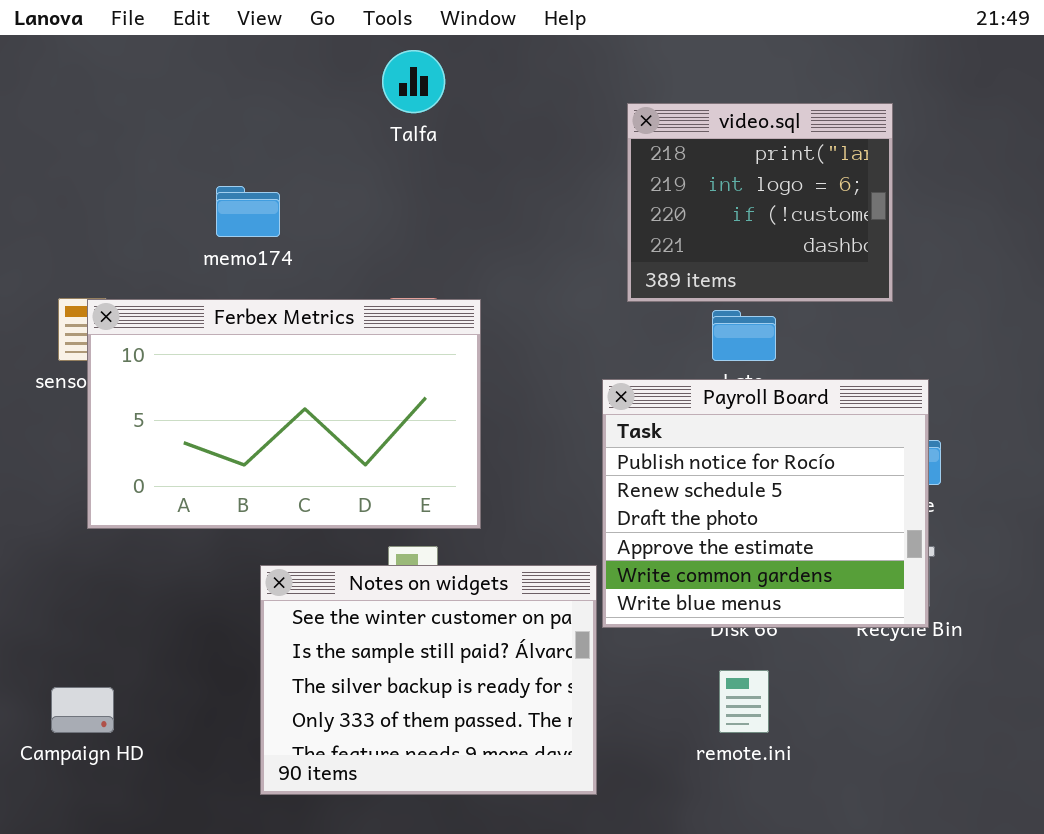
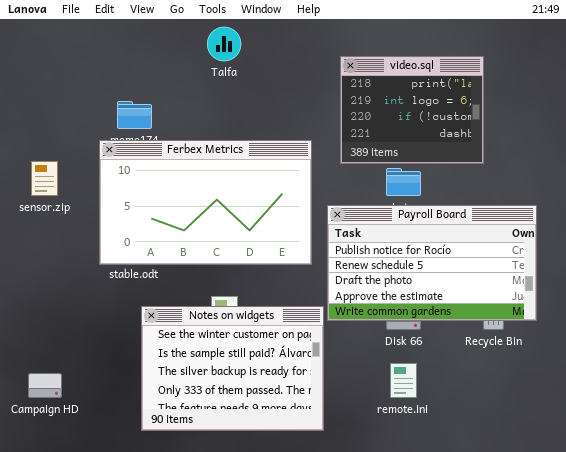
Ferbex Metrics: [87,299,481,529] -> [99,140,312,265], moved
Payroll Board: [602,379,929,628] -> [327,205,537,321], resized

